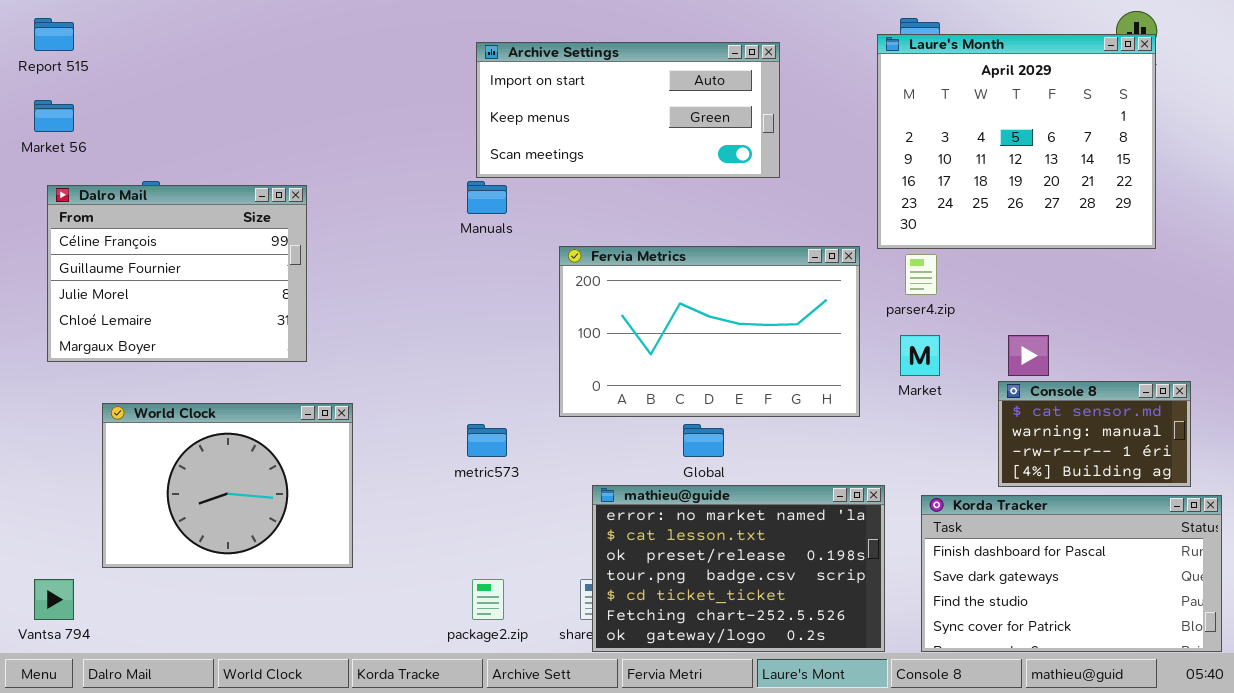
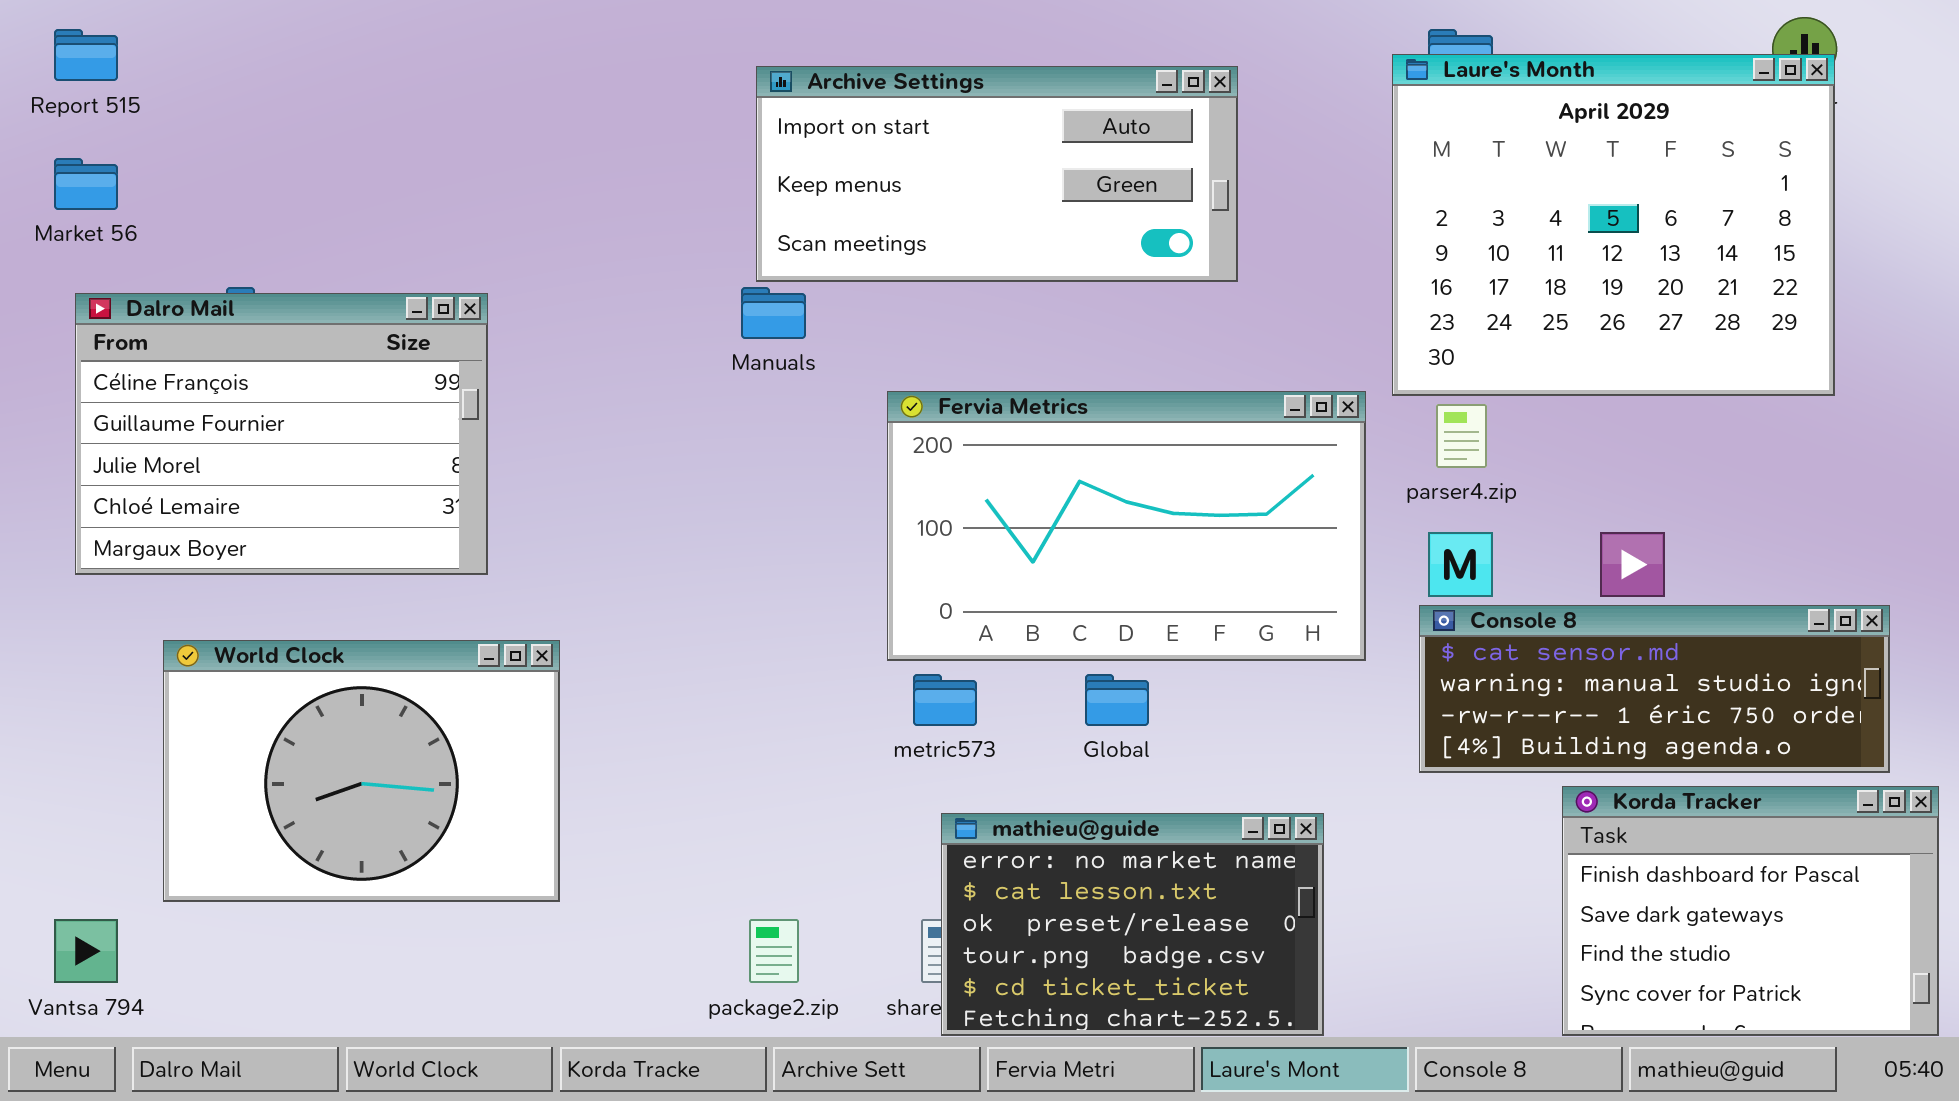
Console 8: [998,381,1191,487] -> [1419,605,1890,773], resized
metric573: [467,424,507,457] -> [913,674,977,726], moved
mathieu@guide: [592,485,885,652] -> [941,813,1324,1036], resized
Korda Tracker: [921,495,1222,652] -> [1562,786,1939,1036], resized

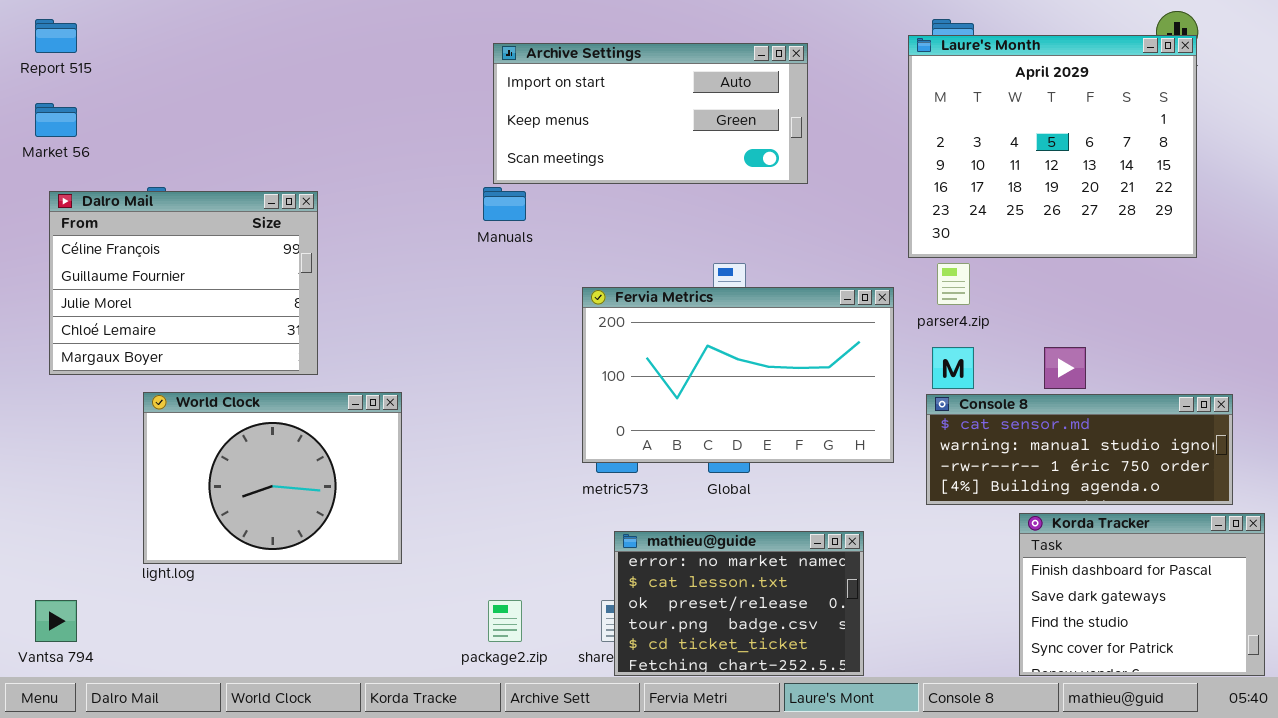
Fervia Metrics: [887,391,1366,661] -> [582,287,894,463], moved
World Clock: [163,640,560,902] -> [143,392,402,564], moved

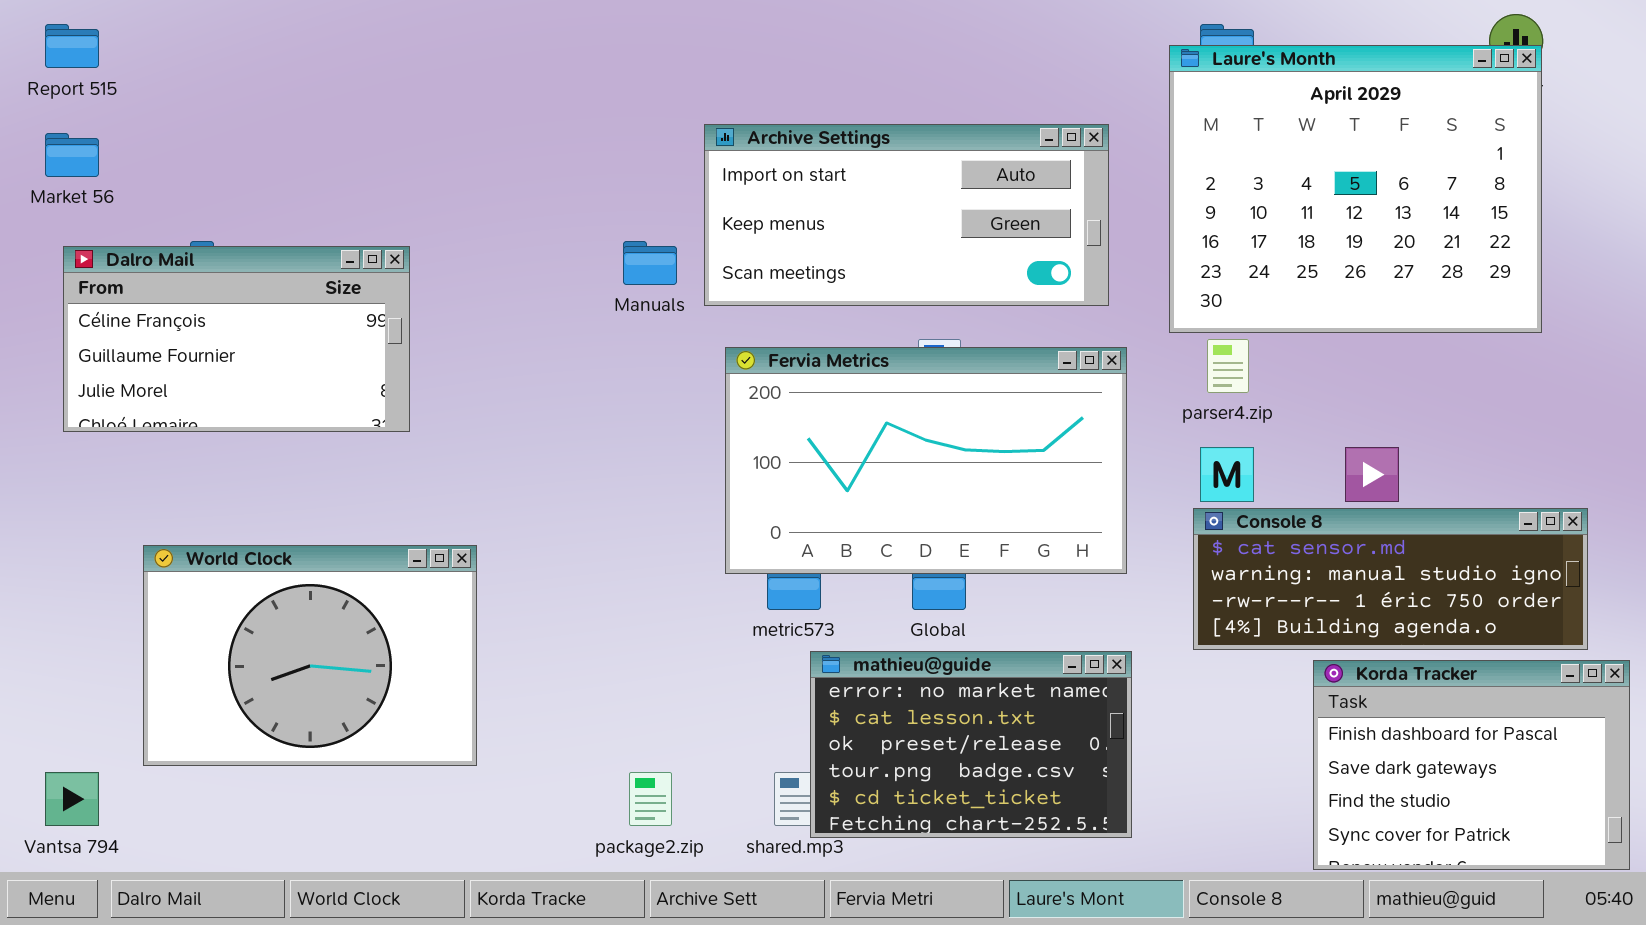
Archive Settings: [493,43,808,184] -> [704,124,1109,306], moved
Dalro Mail: [49,191,318,375] -> [63,246,410,432], resized
Fervia Metrics: [582,287,894,463] -> [725,347,1127,574], moved
World Clock: [143,392,402,564] -> [143,545,477,766], moved
mathieu@guide: [614,531,864,676] -> [810,651,1132,838], moved

